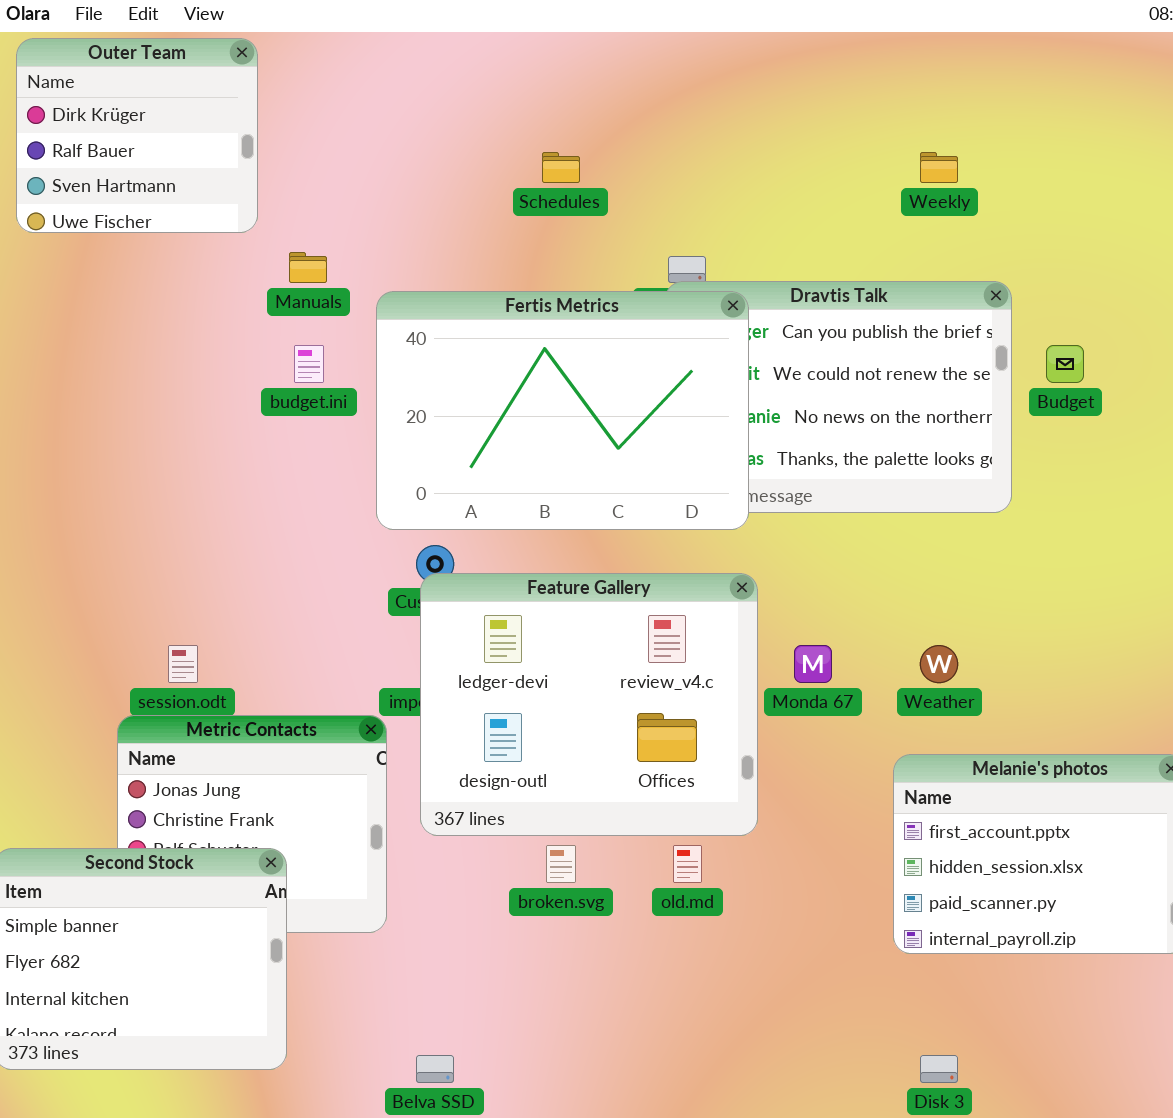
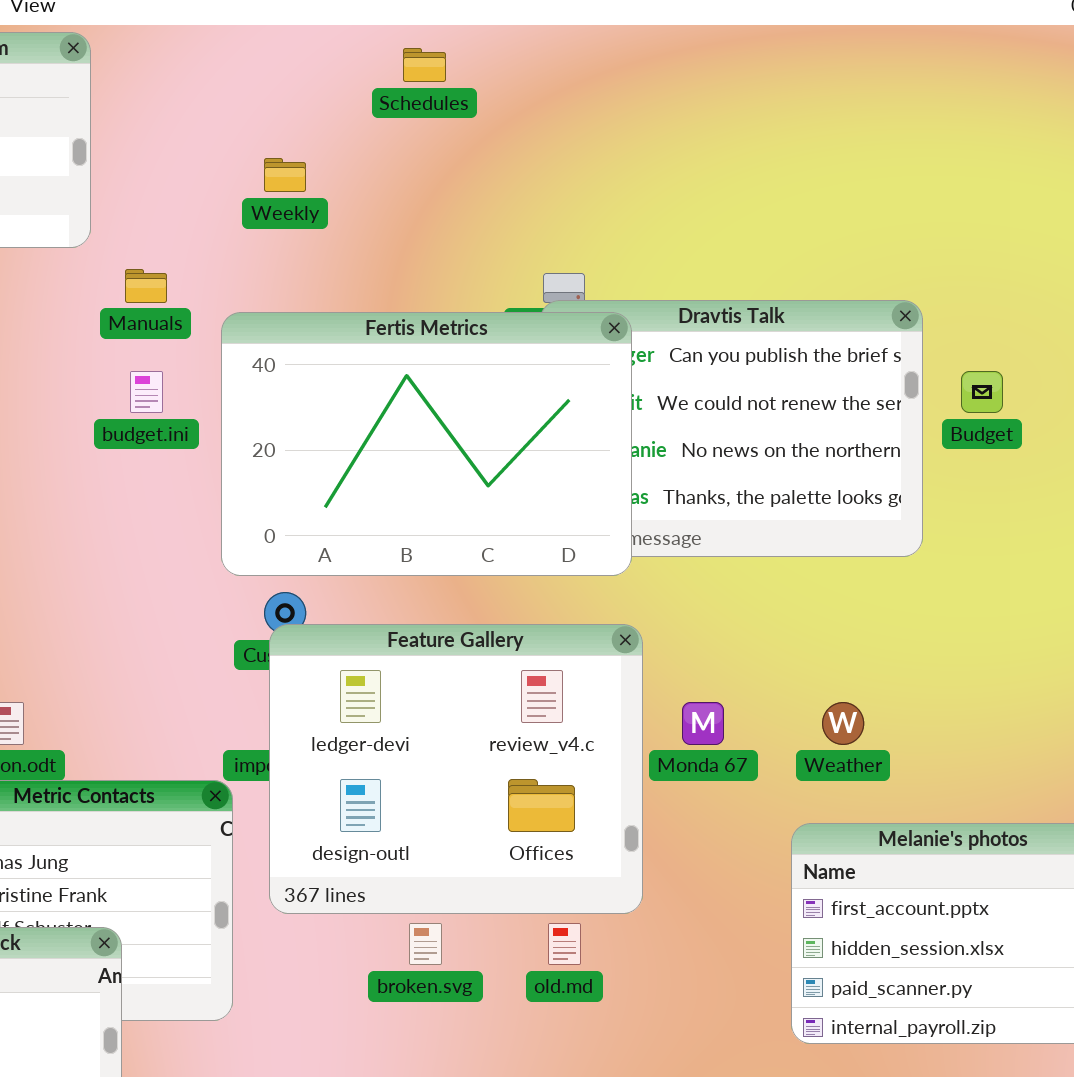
Schedules: [542,152,580,183] -> [403,48,446,82], moved
Weekly: [920,152,958,183] -> [264,158,306,192], moved

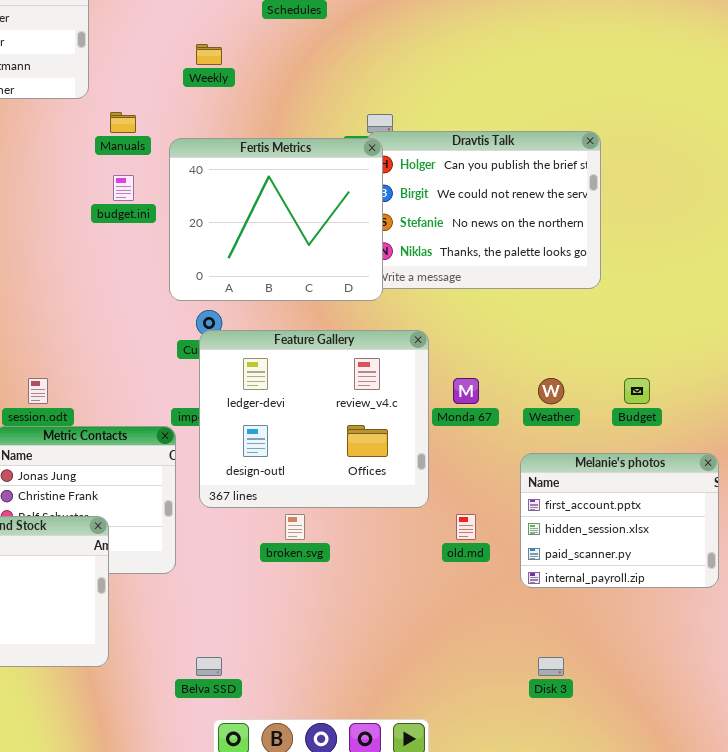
Fertis Metrics: [221,312,632,576] -> [169,138,383,301], resized
Budget: [961,371,1003,413] -> [624,378,650,404], moved
old.md: [548,923,581,965] -> [456,514,476,540], moved

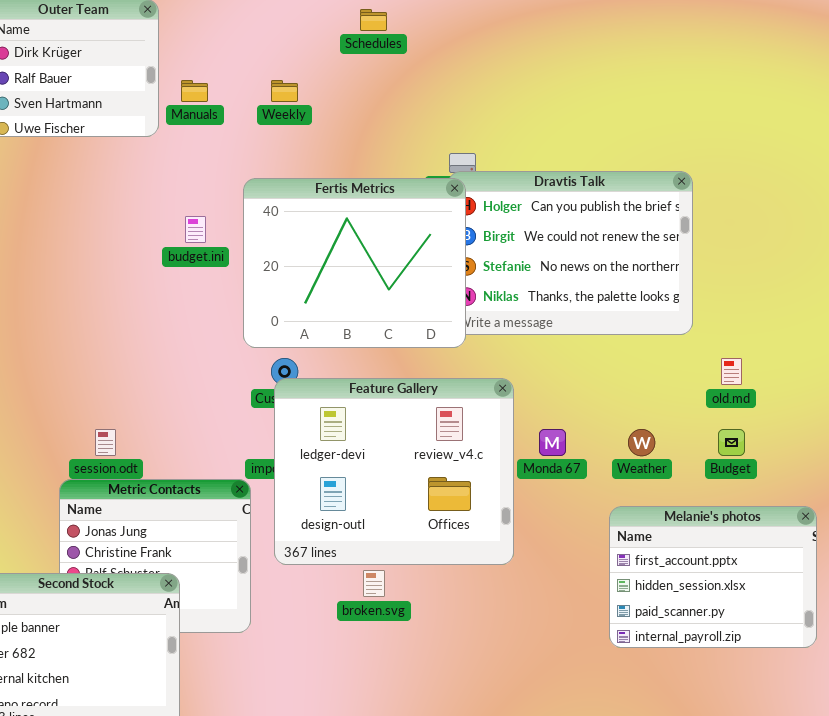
Manuals: [110,112,136,133] -> [181,80,208,102], moved
old.md: [456,514,476,540] -> [721,358,742,385], moved

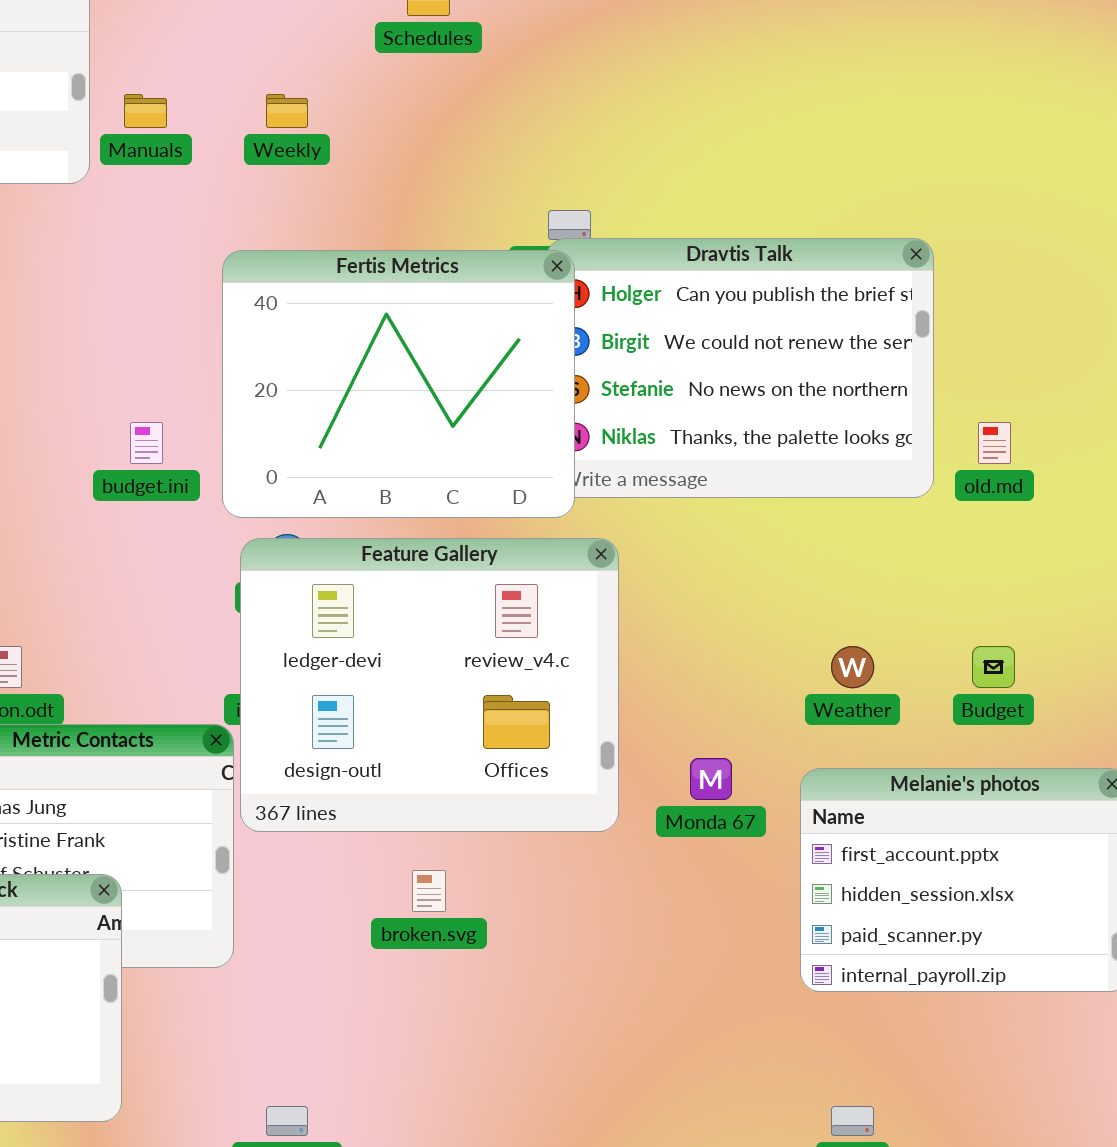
budget.ini: [185,216,206,243] -> [130,422,163,464], moved
old.md: [721,358,742,385] -> [978,422,1011,464], moved
Feature Gallery: [274,378,514,565] -> [240,538,619,832], moved
Monda 67: [539,429,566,456] -> [690,758,732,800], moved

